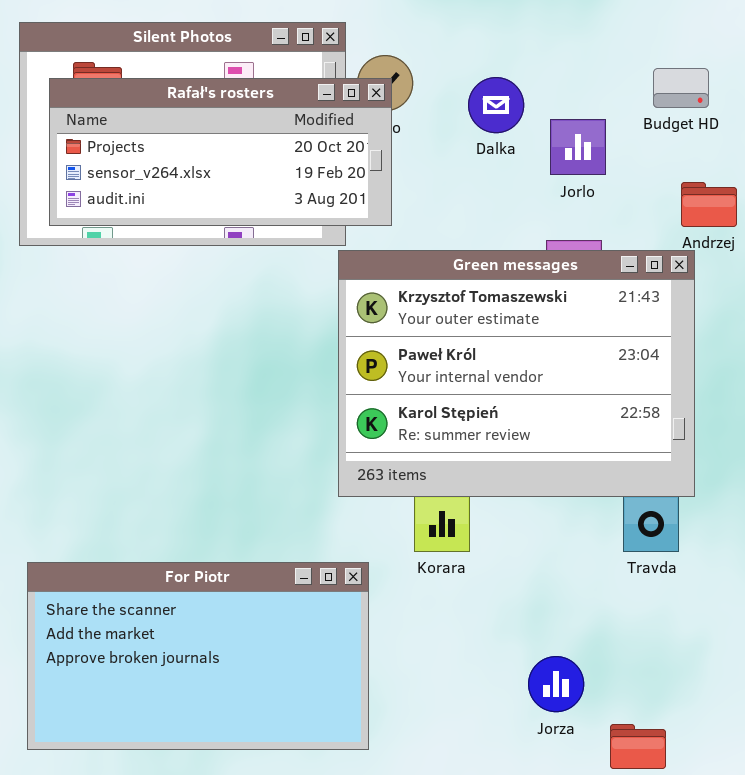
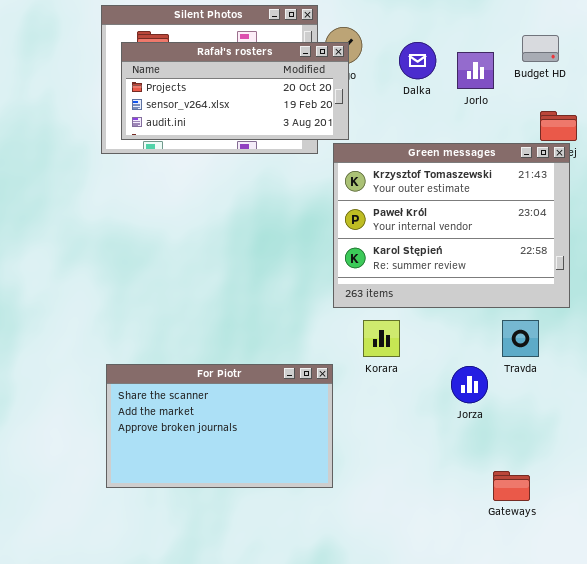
Jorlo: [550,119,606,175] -> [457,52,494,89], moved
Green messages: [338,250,695,497] -> [333,143,570,308], moved
Jorza: [528,656,584,712] -> [451,366,488,403], moved

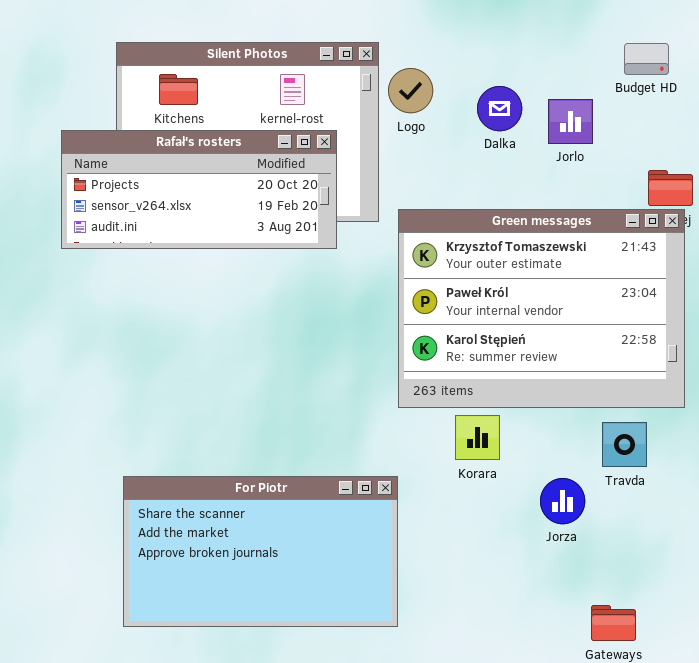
Budget HD: [522,35,559,62] -> [624,43,669,75], moved
Rafał's rosters: [121,42,349,140] -> [61,130,337,249], moved
Korara: [363,320,400,357] -> [455,415,500,460], moved

